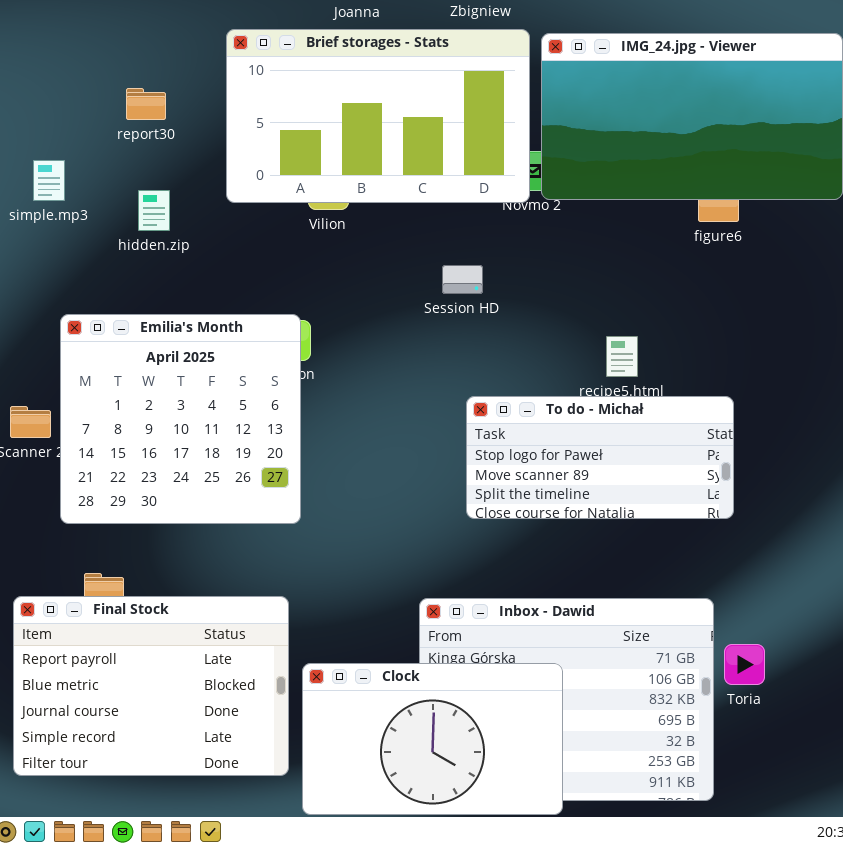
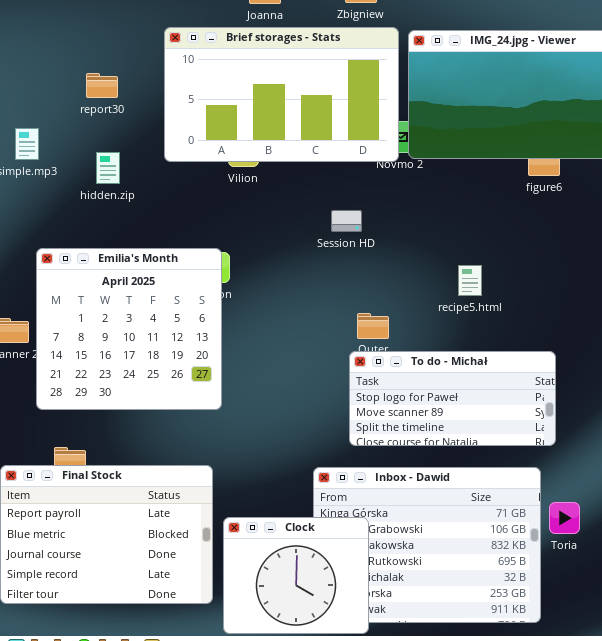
To do - Michał: [466,396,734,519] -> [349,351,556,446], moved
Clock: [302,663,563,815] -> [223,517,369,634], resized

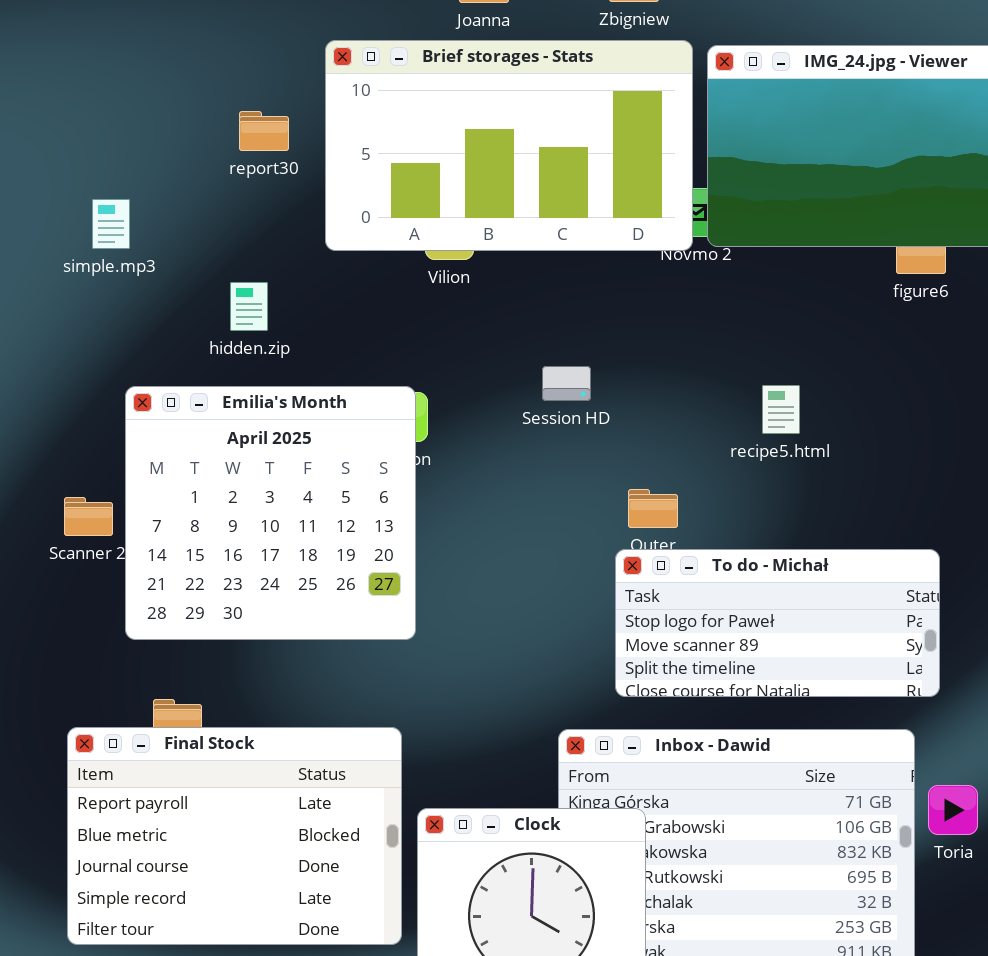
report30: [86,73,118,98] -> [239,111,289,151], moved
hidden.zip: [96,152,120,184] -> [230,282,268,331], moved
Session HD: [331,210,362,232] -> [542,366,591,401], moved
recipe5.html: [458,265,482,296] -> [762,385,800,434], moved

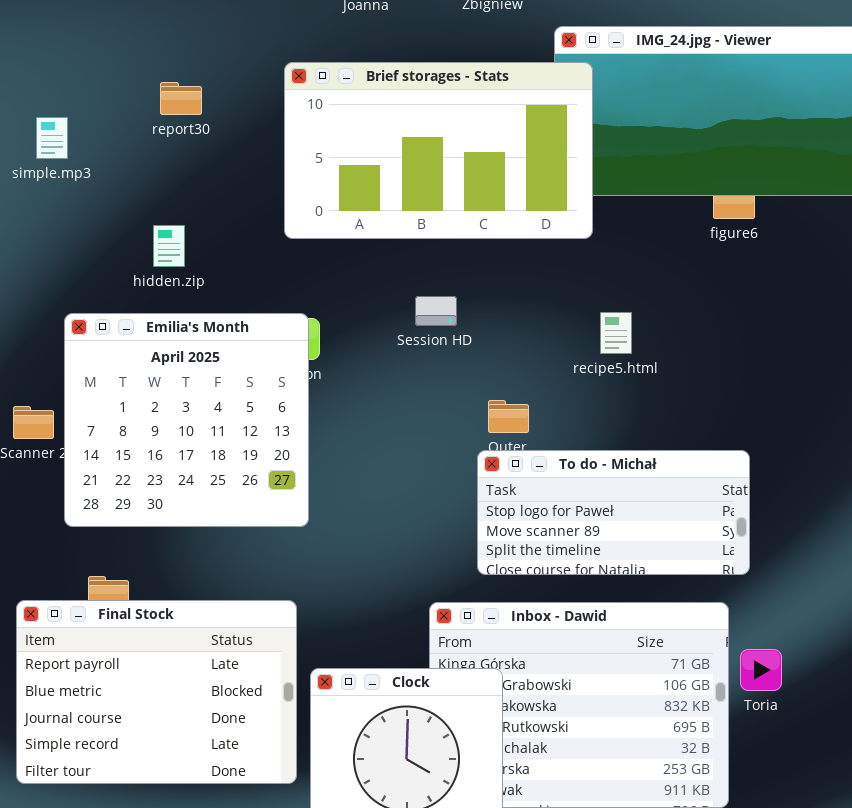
Brief storages - Stats: [325,40,693,251] -> [284,62,593,239], moved
simple.mp3: [92,199,130,249] -> [36,117,68,159], moved

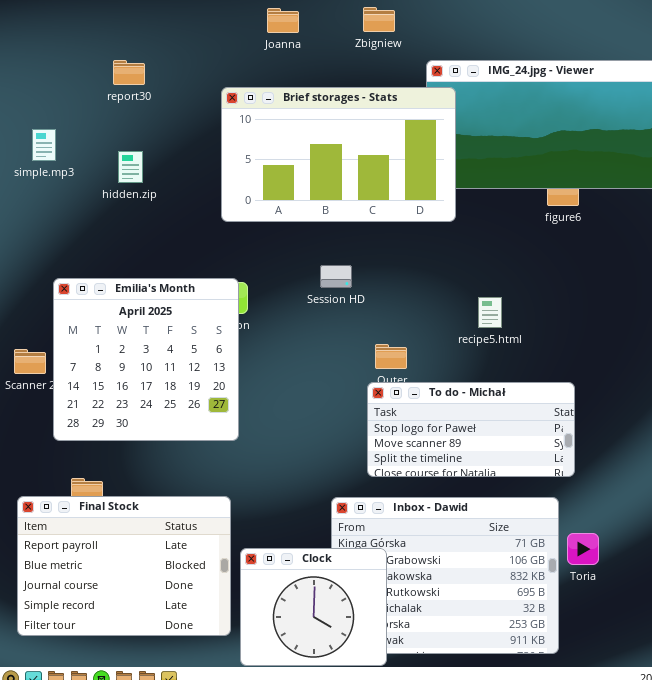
report30: [160,82,202,115] -> [113,60,145,85], moved
hidden.zip: [153,225,185,267] -> [118,151,143,183], moved
recipe5.html: [600,312,632,354] -> [478,297,502,328], moved

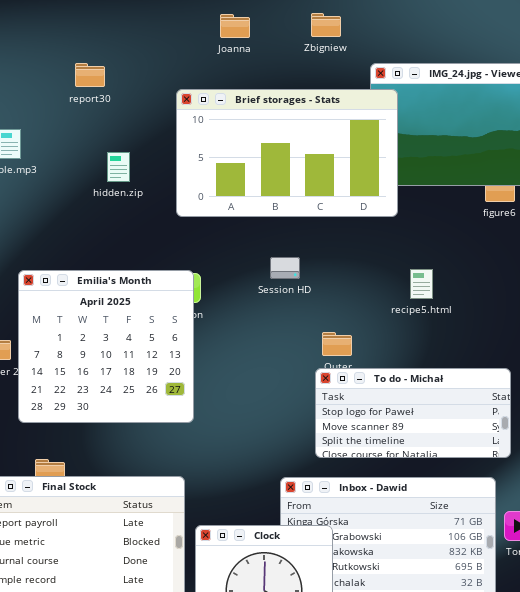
hidden.zip: [118,151,143,183] -> [107,152,130,182], moved
recipe5.html: [478,297,502,328] -> [410,269,433,299], moved

